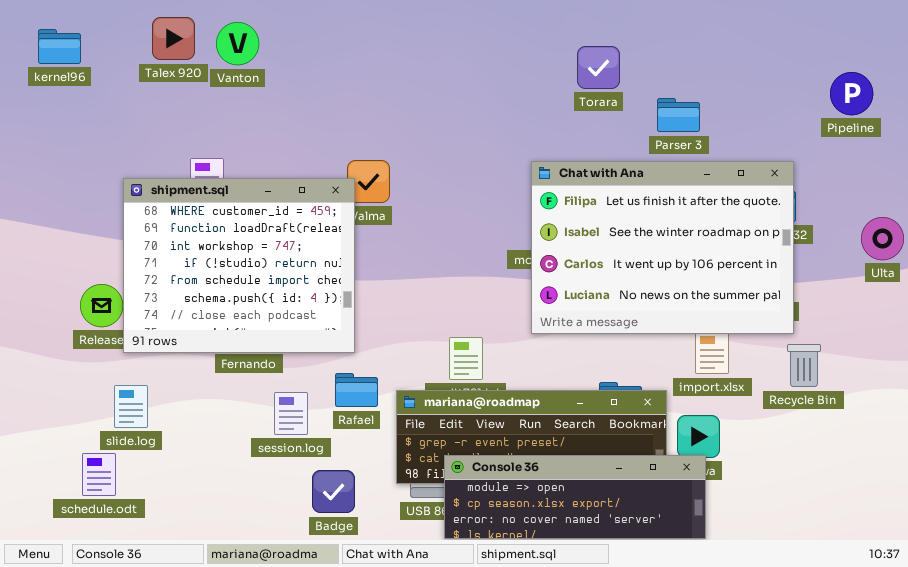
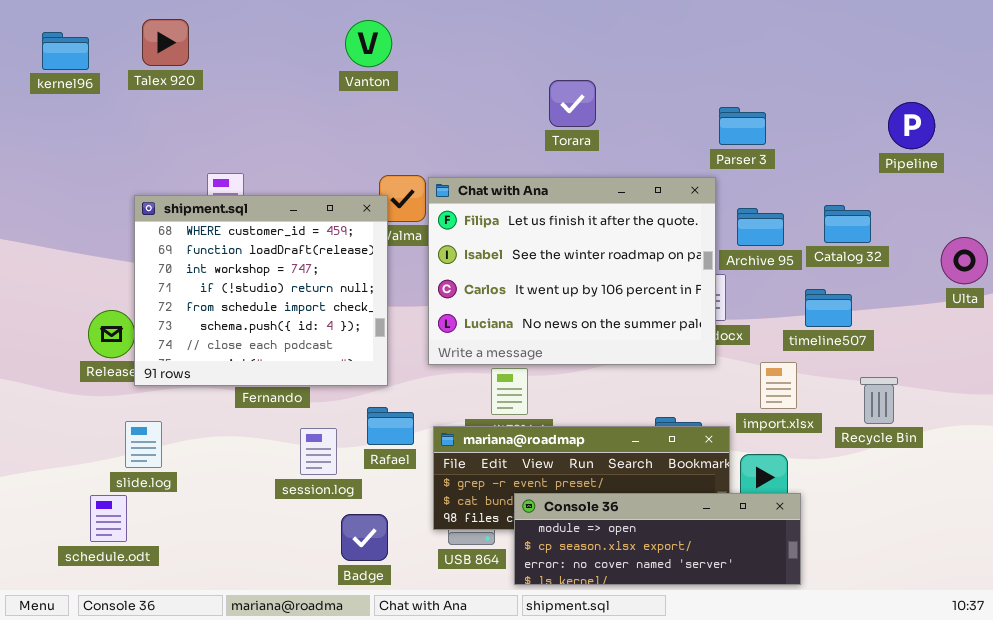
Talex 920: [152,17,195,60] -> [142,19,189,66], moved
Vanton: [216,22,259,65] -> [345,20,392,67], moved
Torara: [577,46,620,89] -> [549,80,596,127], moved
Pipeline: [830,72,873,115] -> [888,102,935,149], moved
Chat with Ana: [531,161,794,334] -> [428,177,716,365], moved
Console 36: [444,455,706,539] -> [514,493,801,585], moved

